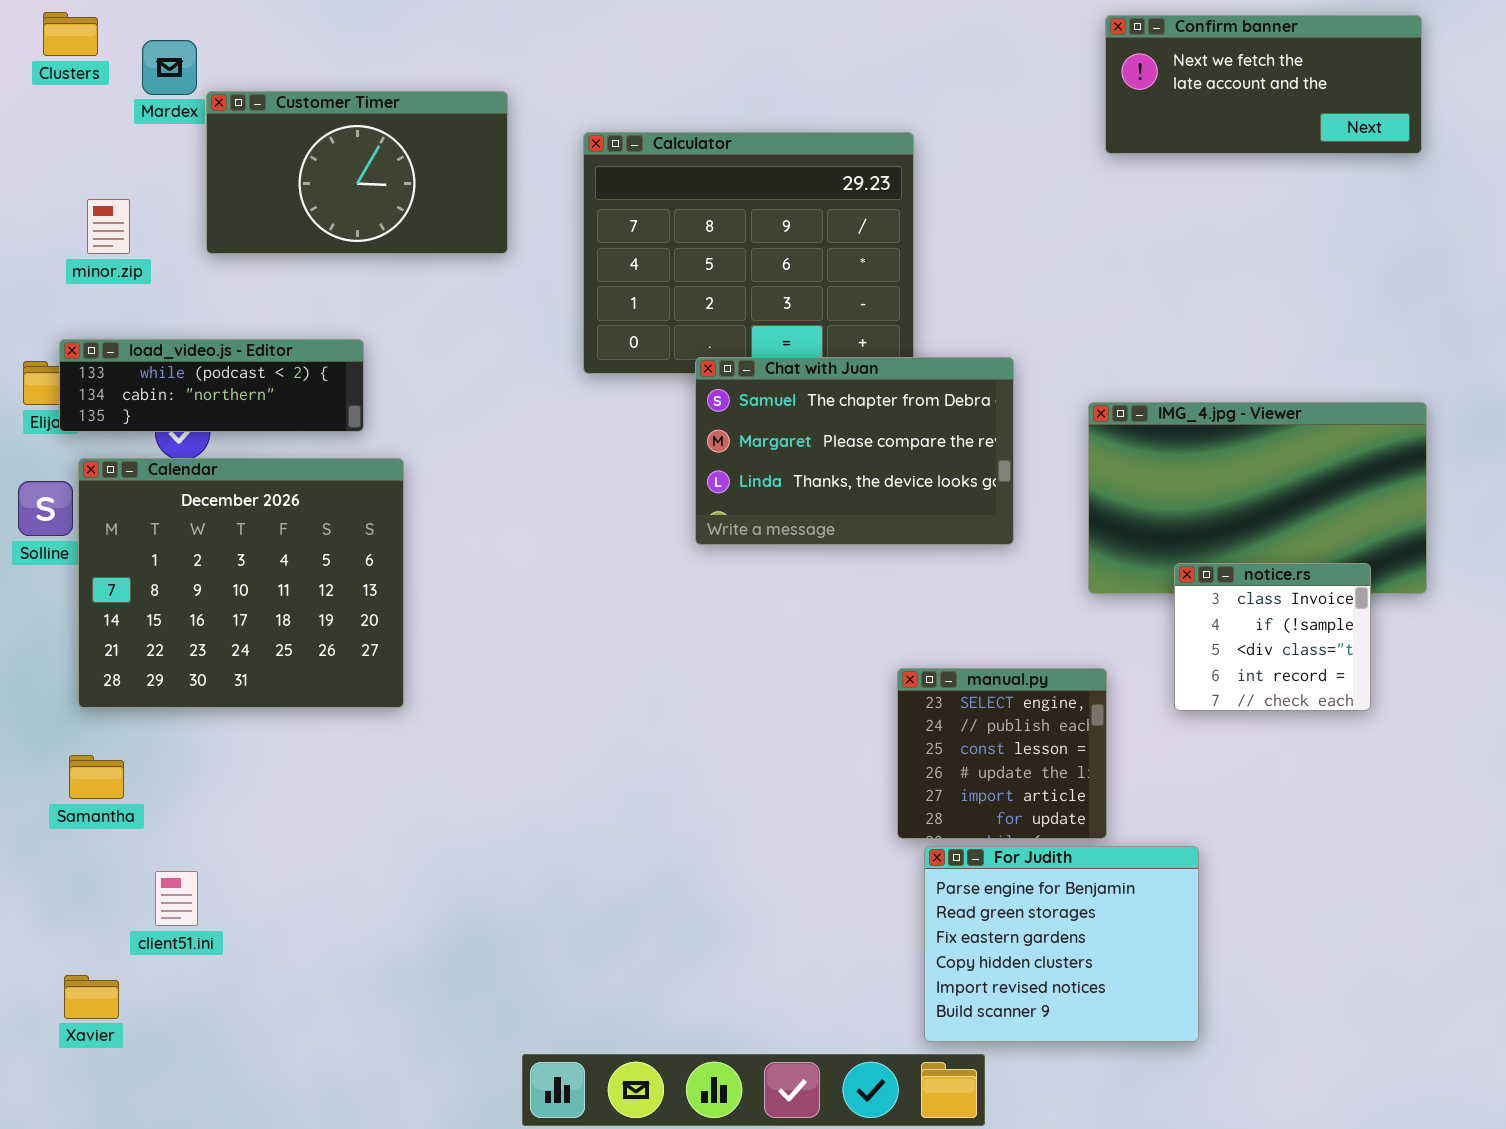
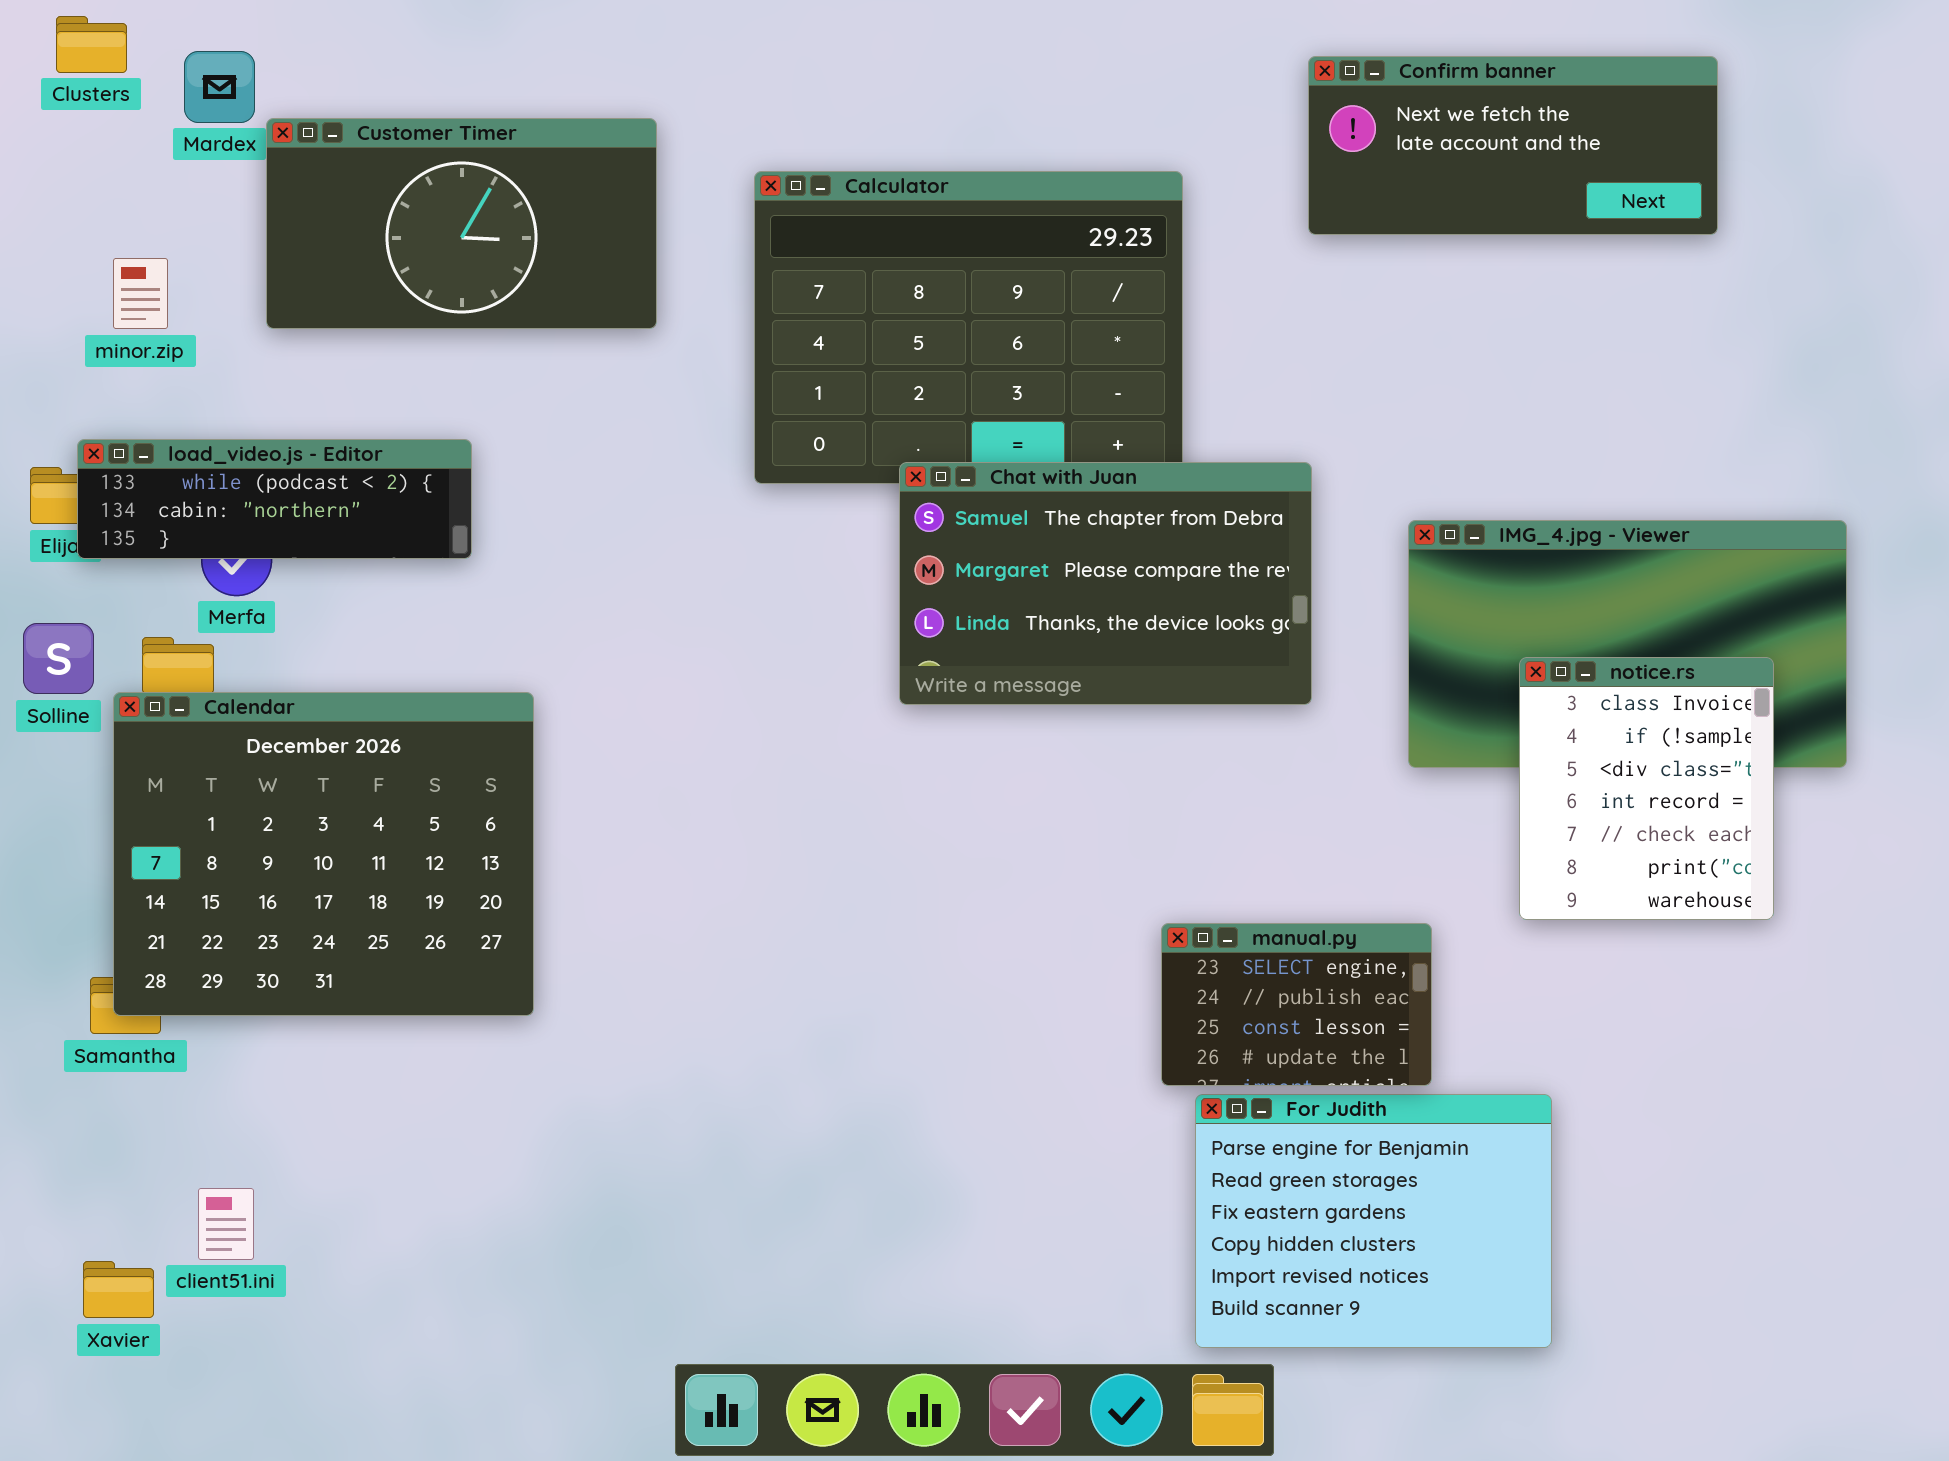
Confirm banner: [1105,15,1422,154] -> [1308,56,1718,235], moved
Calendar: [78,458,404,708] -> [113,692,534,1016], moved
notice.rs: [1174,563,1371,711] -> [1519,657,1774,920], resized
manual.py: [897,668,1107,839] -> [1161,923,1432,1086], resized
client51.ini: [155,871,198,926] -> [198,1188,254,1260], moved

